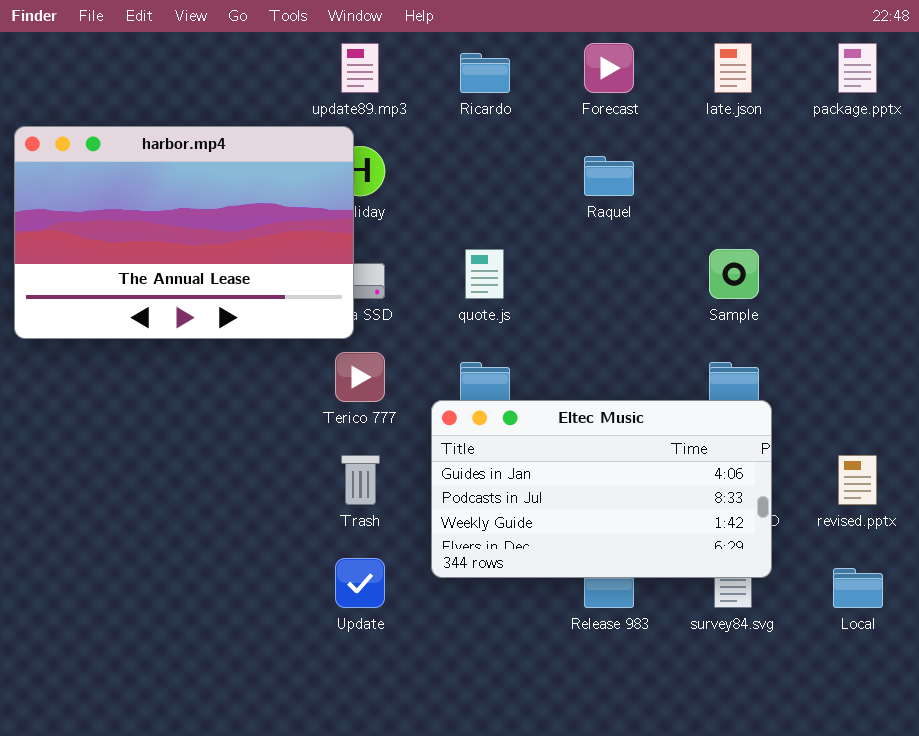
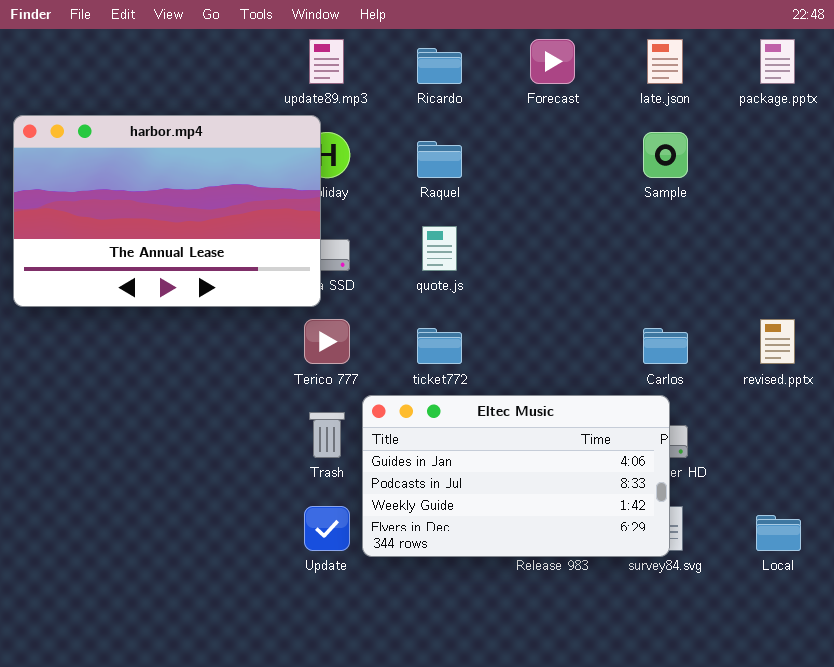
Raquel: [584,156,634,196] -> [417,141,462,178], moved
Sample: [709,249,759,299] -> [643,132,688,178], moved
Eltec Music: [431,400,772,578] -> [362,395,670,557], moved
revised.pptx: [838,455,877,505] -> [760,319,795,364], moved

